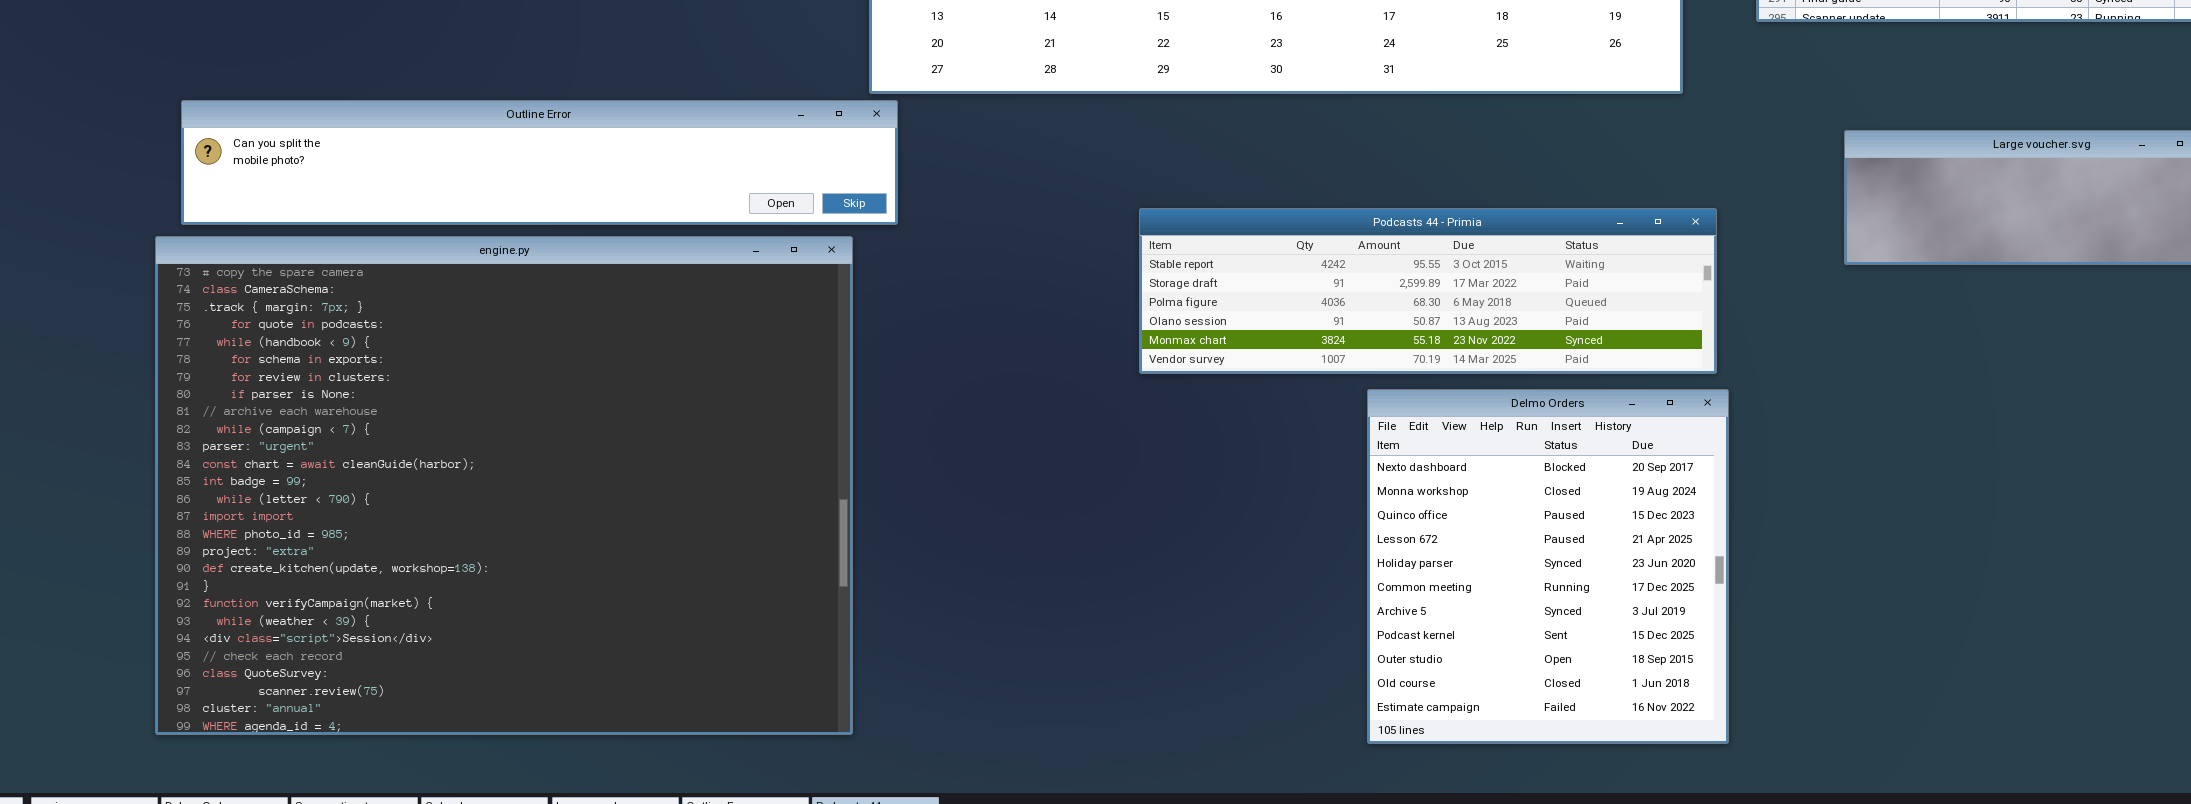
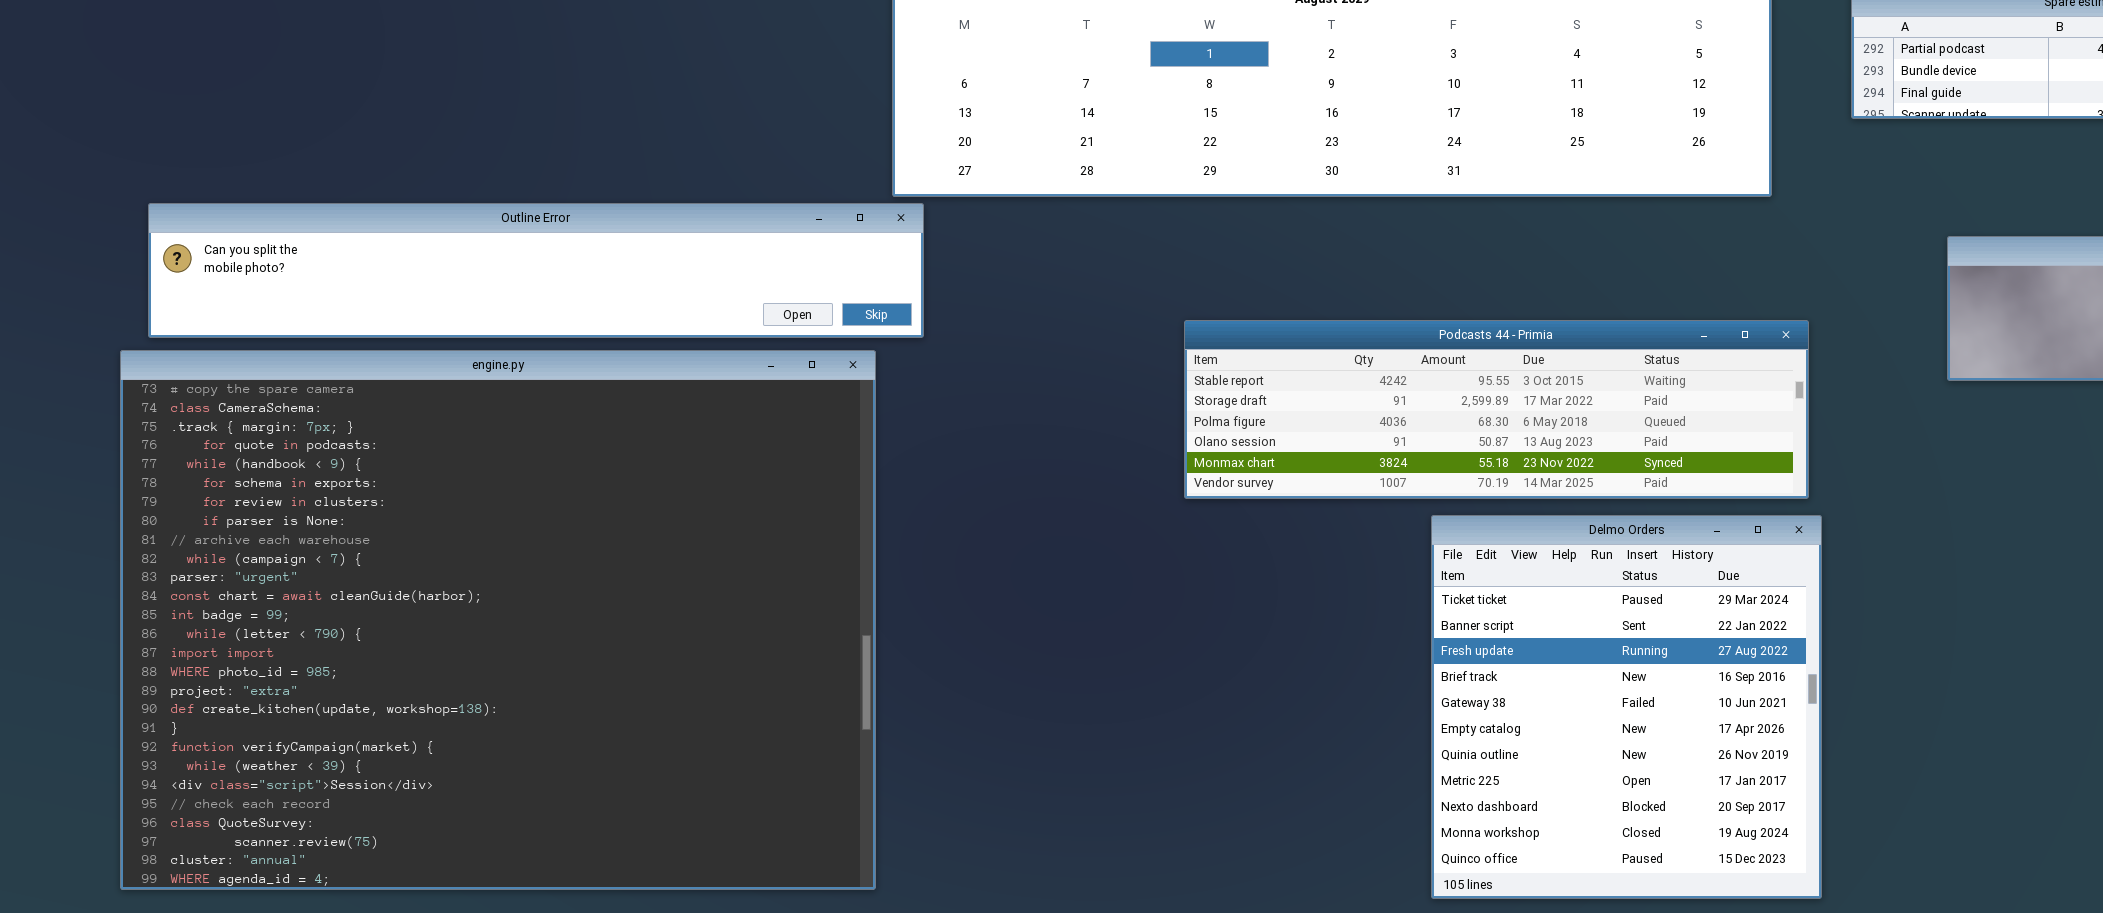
Delmo Orders: [1367,389,1729,744] -> [1431,515,1822,899], scrolled up 8 rows

